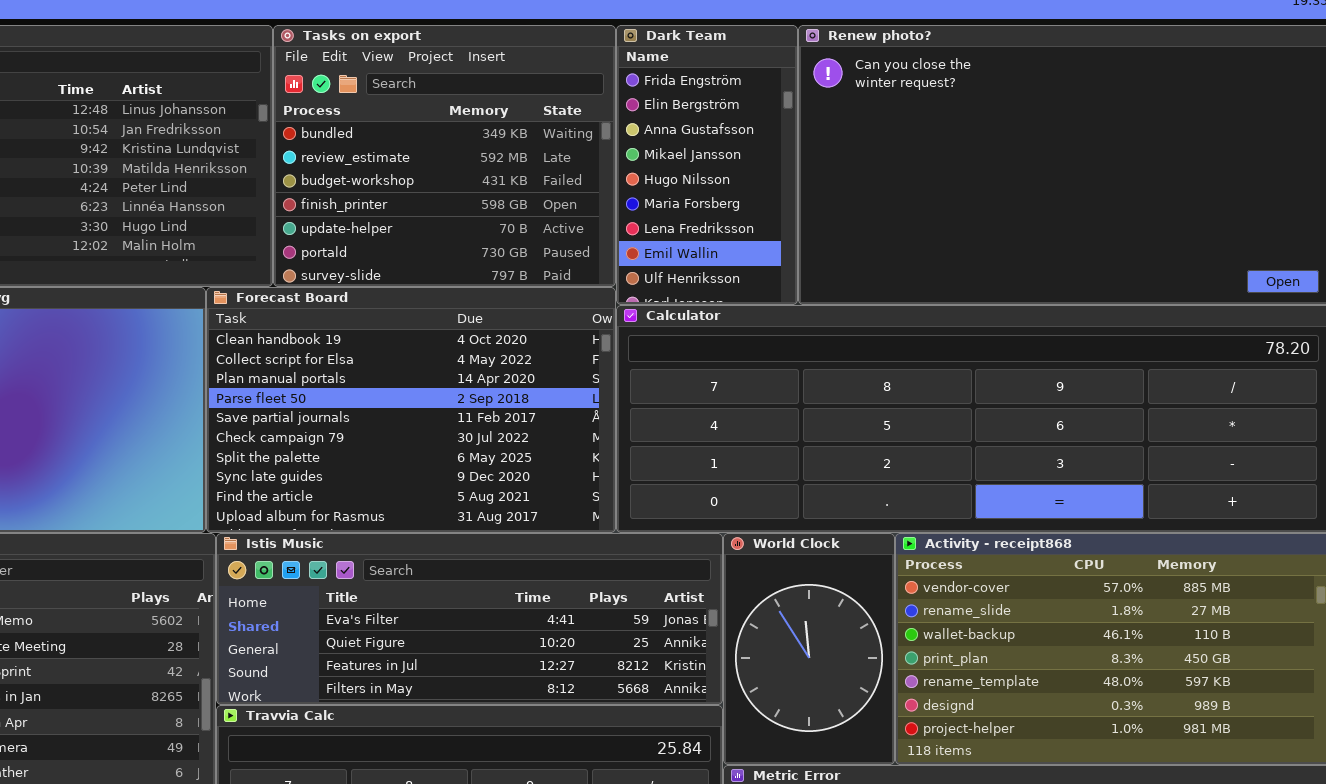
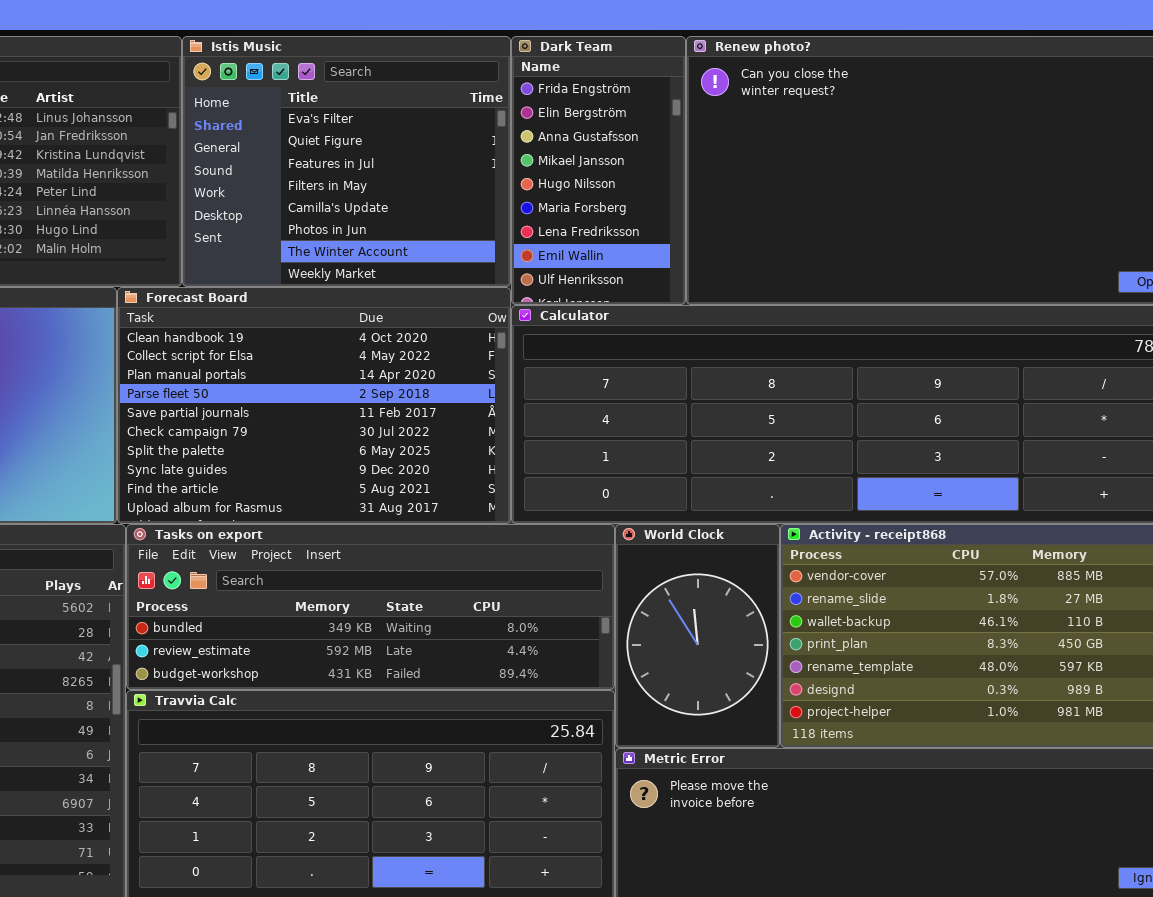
Tasks on export: [273,25,616,287] -> [126,524,615,690], moved, resized
Istis Music: [216,533,723,705] -> [182,36,511,287], moved, resized

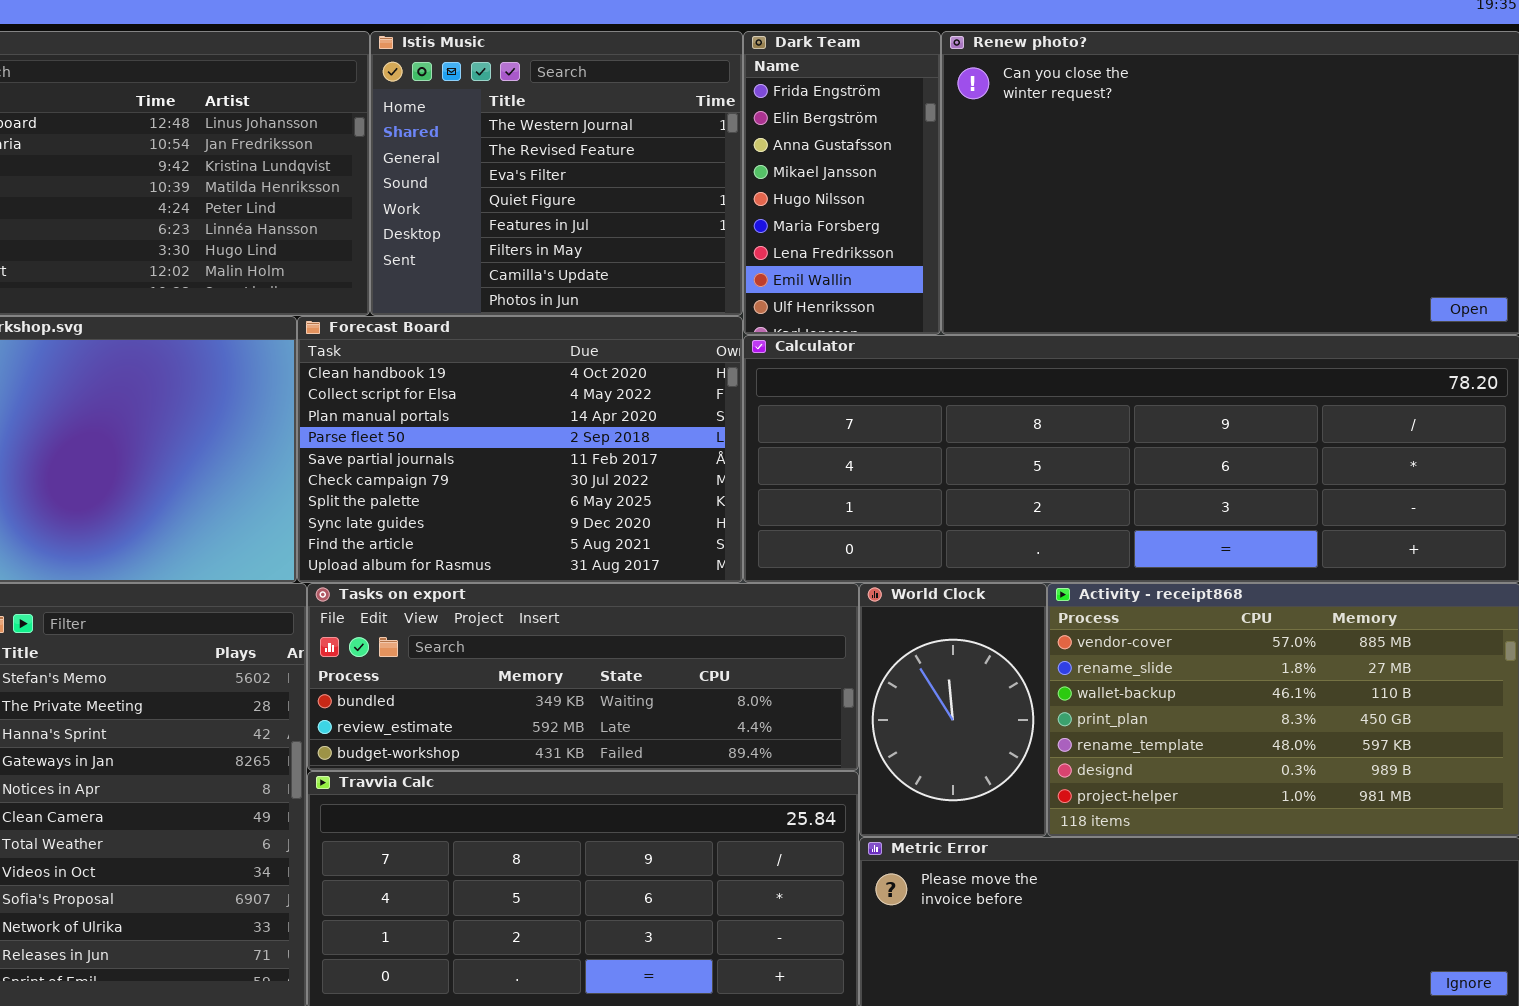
Istis Music: [182,36,511,287] -> [370,31,743,316], scrolled up 2 rows

